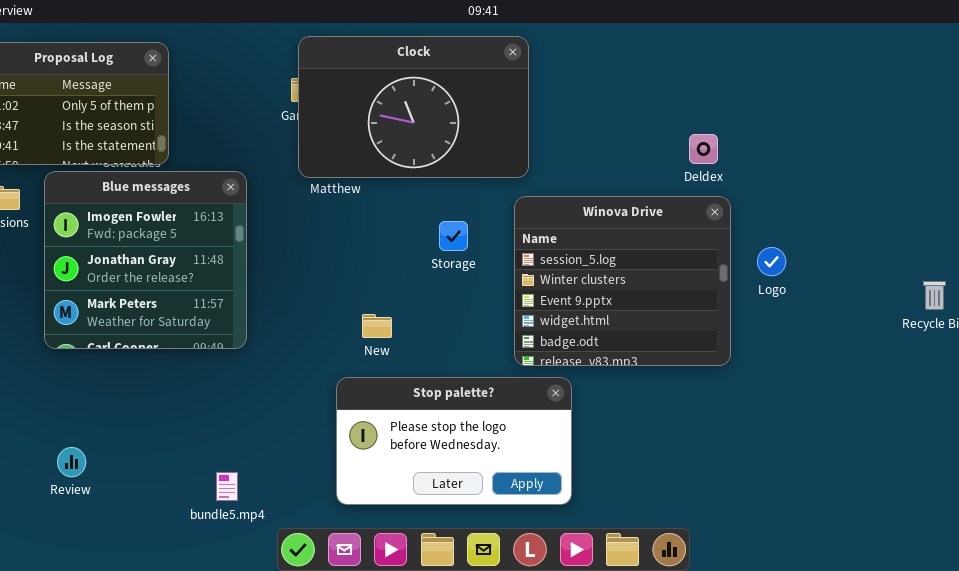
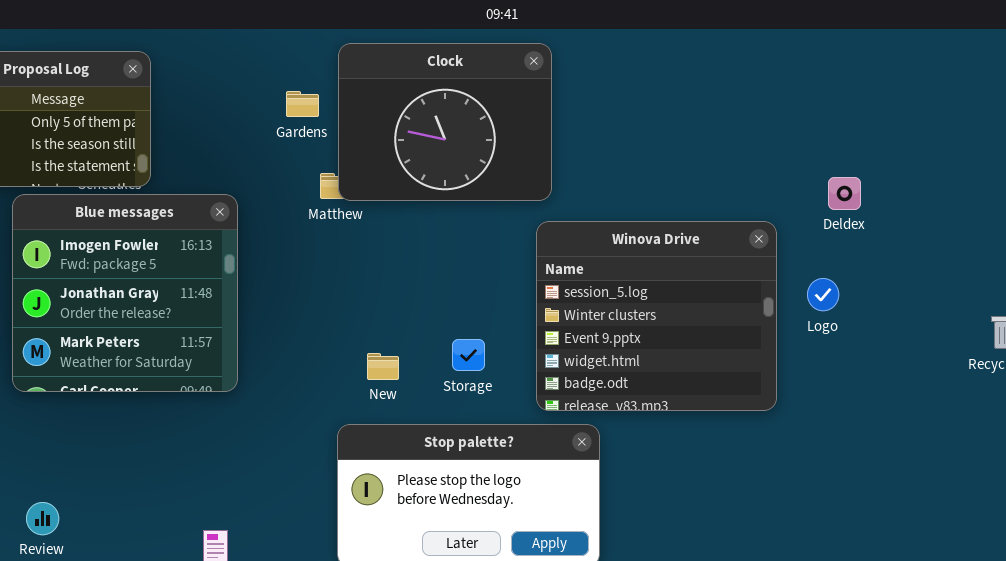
Clock: [298,36,529,178] -> [338,43,552,201], resized
Deldex: [689,134,718,164] -> [828,177,861,210], moved
Storage: [439,221,468,251] -> [452,339,485,371], moved

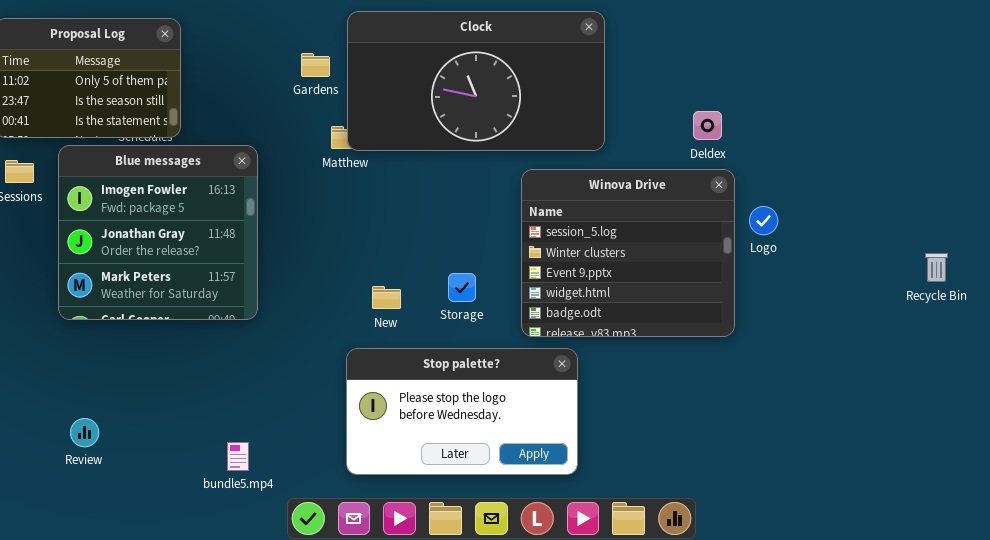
Clock: [338,43,552,201] -> [347,11,605,151], resized
Deldex: [828,177,861,210] -> [693,111,722,140], moved
Logo: [807,278,839,311] -> [749,206,778,235], moved

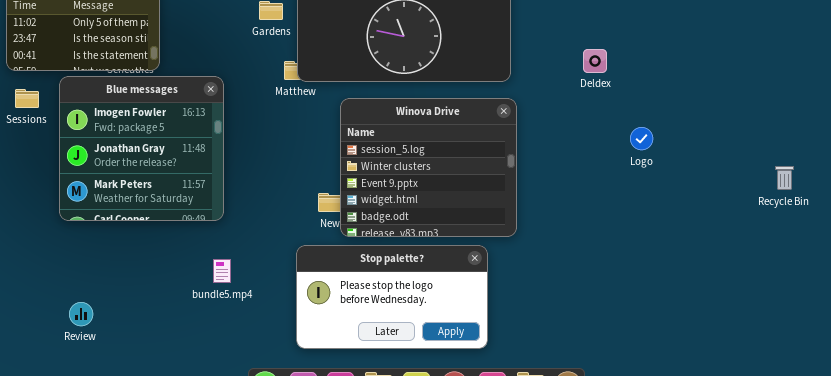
Winova Drive: [521,169,735,337] -> [340,98,517,237], moved
bundle5.mp4: [227,442,249,471] -> [213,259,231,283], moved

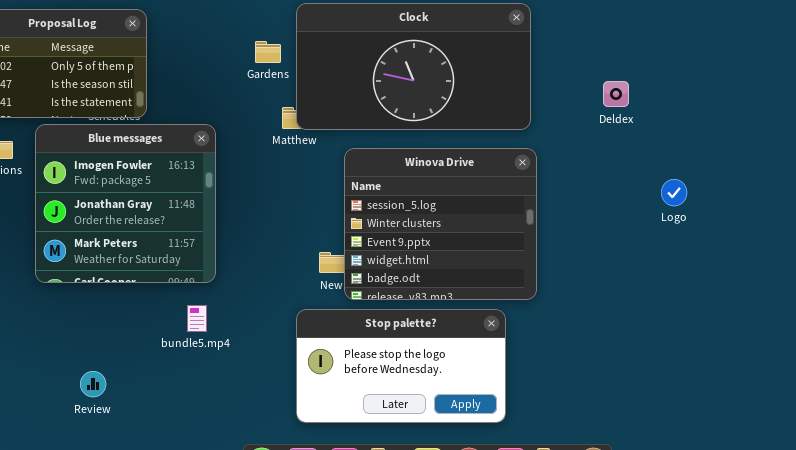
Deldex: [583,49,607,73] -> [603,81,629,107], moved
bundle5.mp4: [213,259,231,283] -> [187,305,207,332], moved
Review: [69,302,93,326] -> [80,371,106,397], moved

